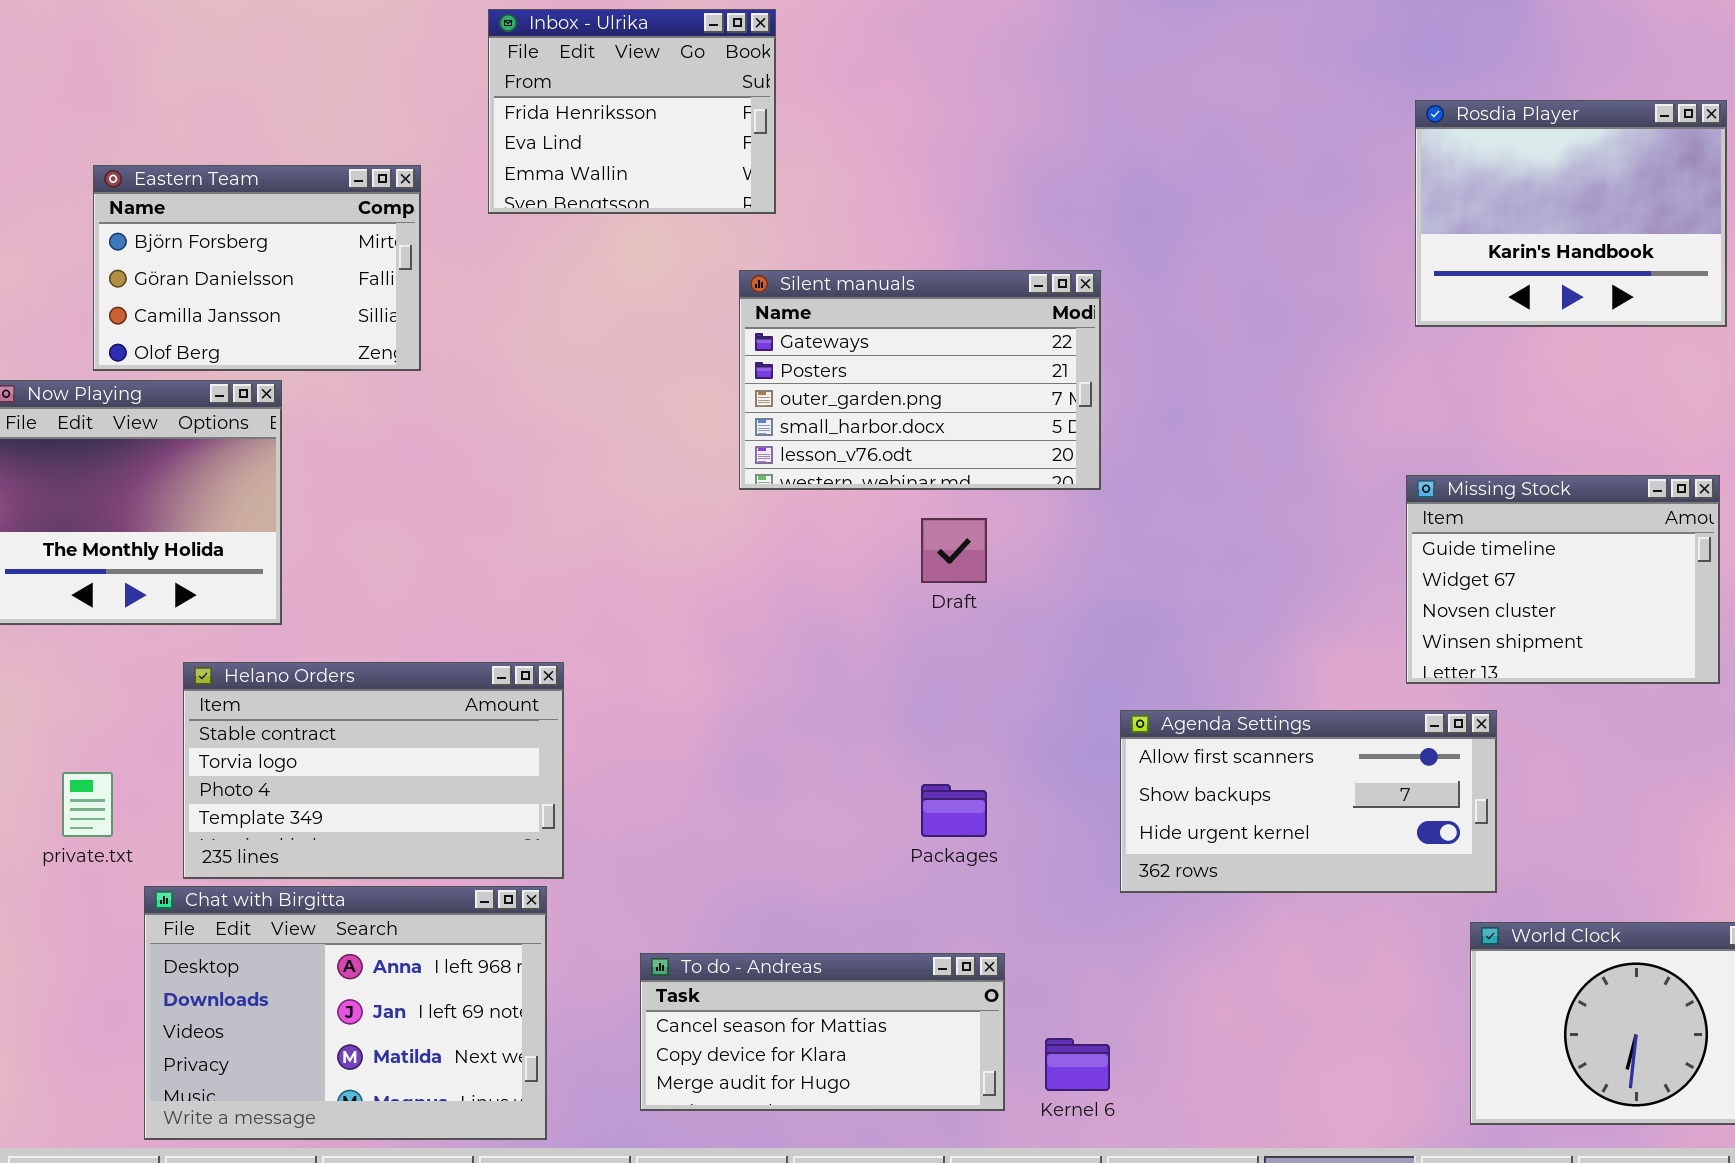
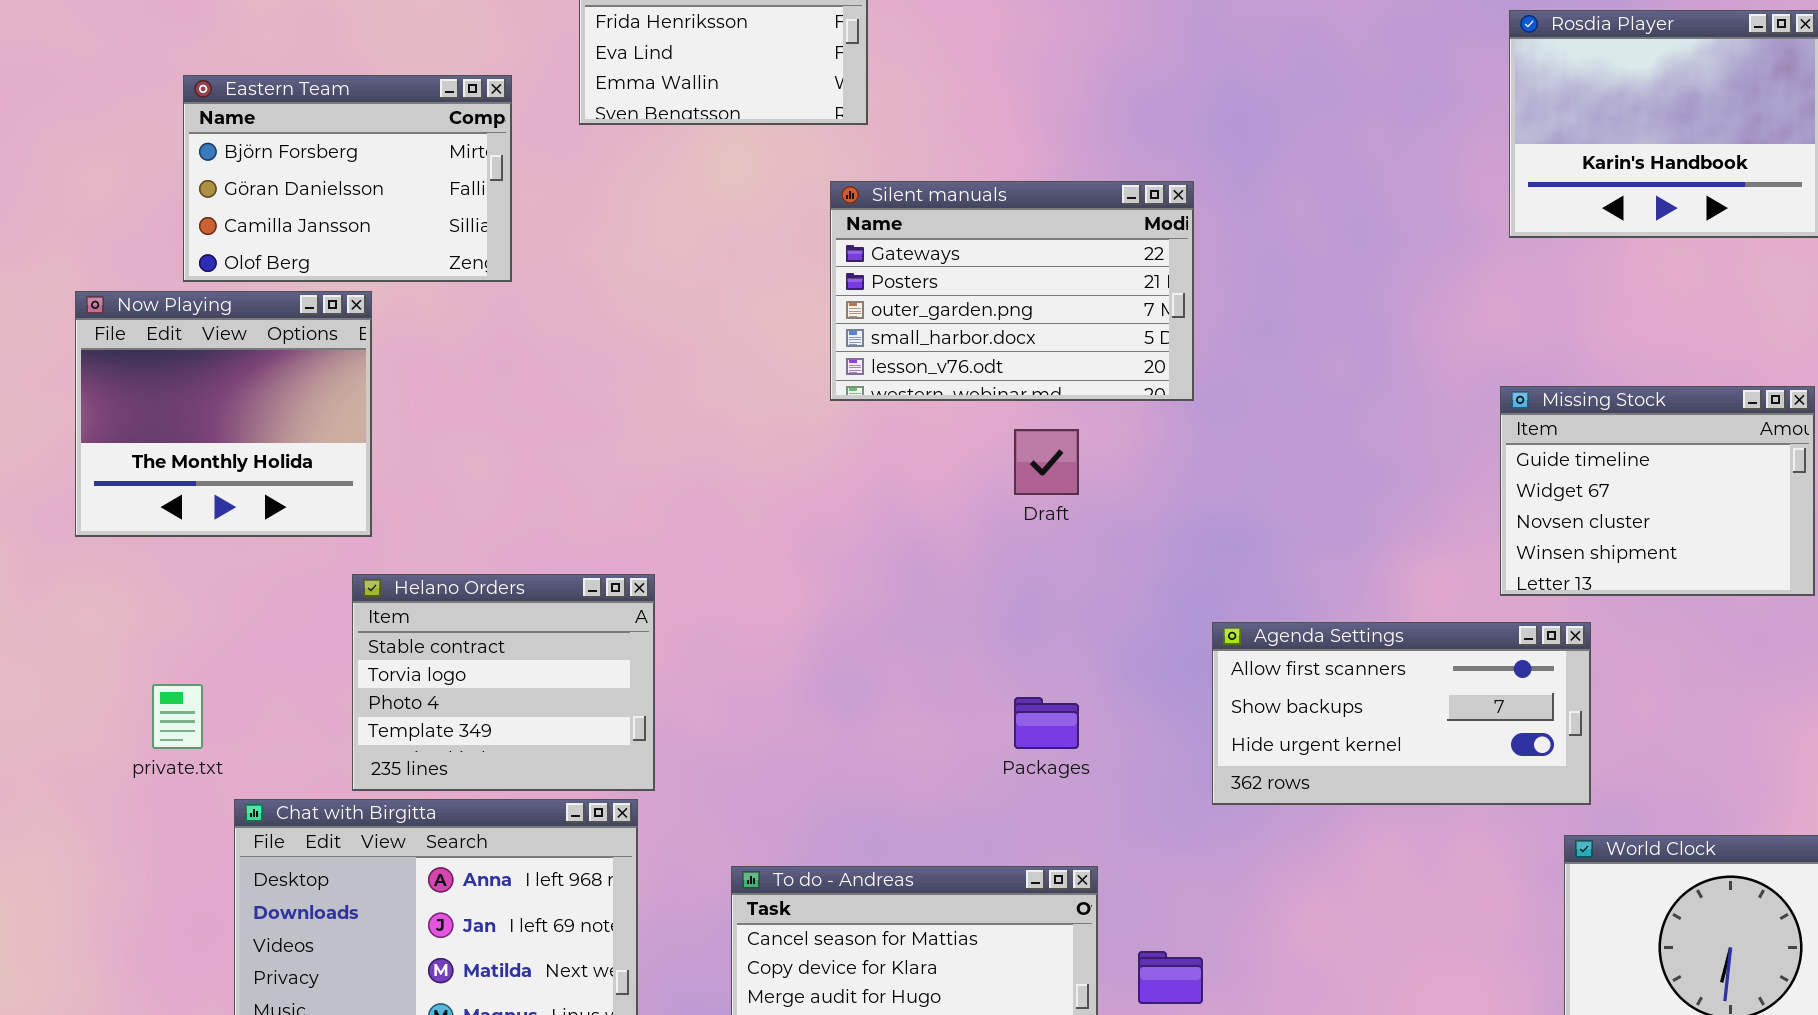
Helano Orders: [183,662,564,879] -> [352,574,655,791], resized

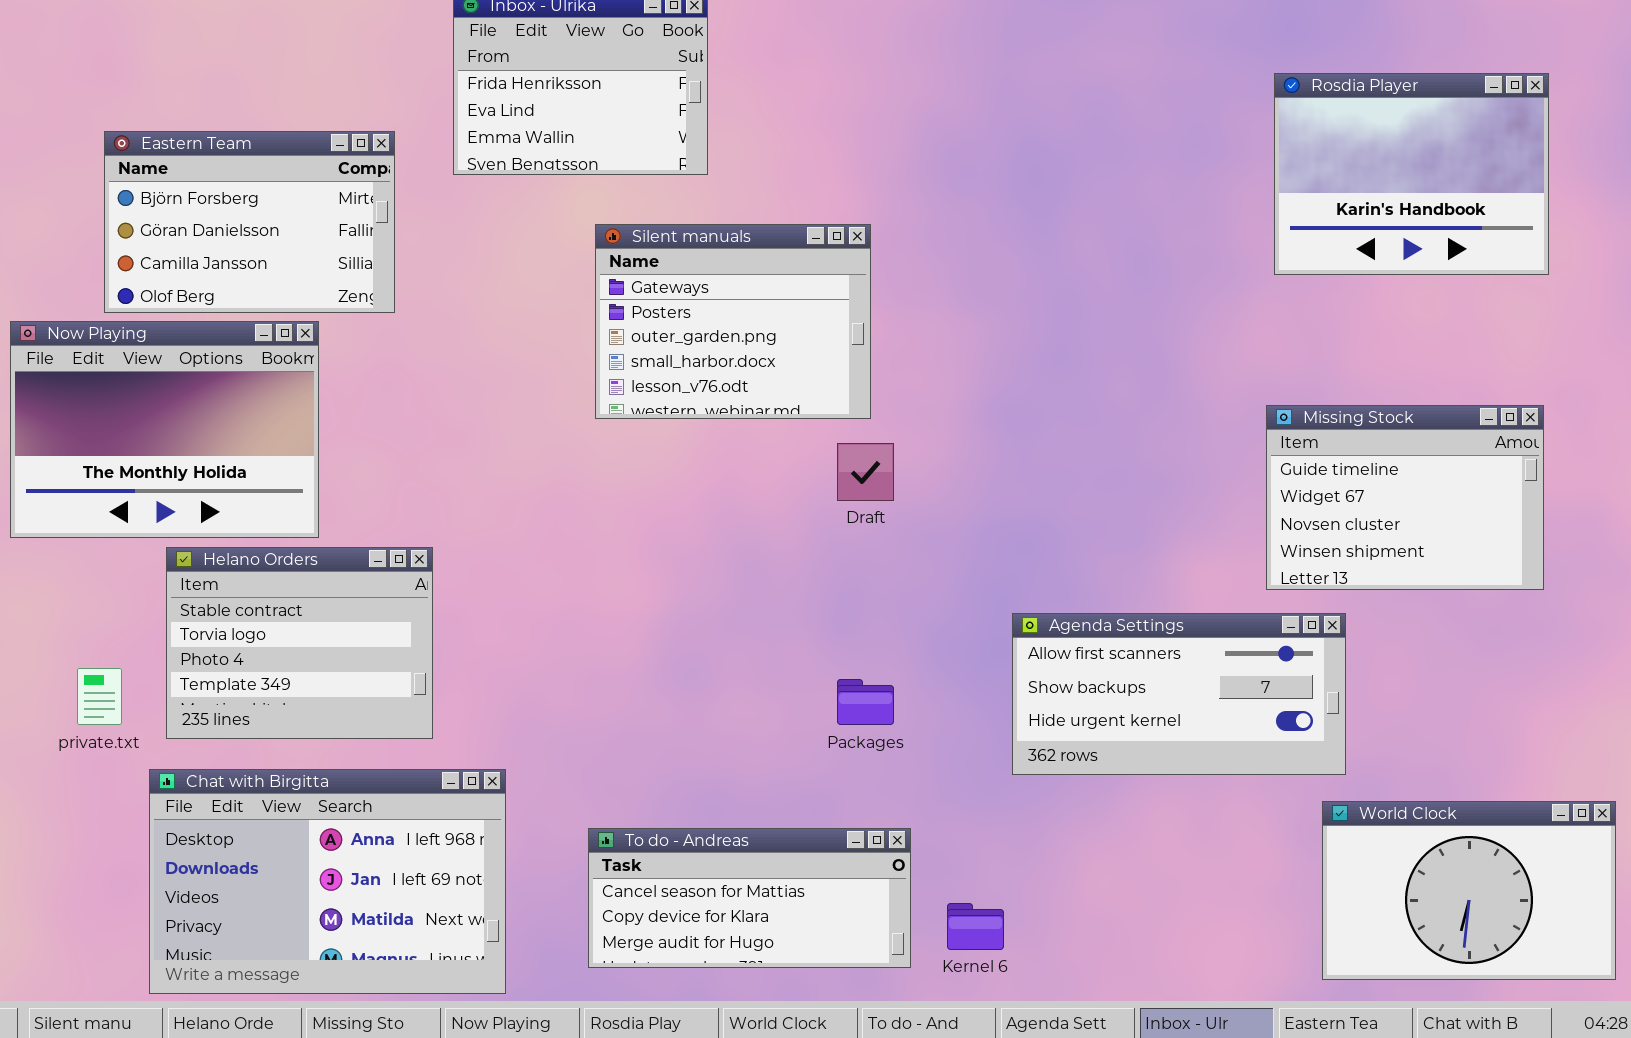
Silent manuals: [830,181,1194,401] -> [595,224,871,419], moved, resized
Now Playing: [75,291,372,537] -> [10,321,319,538], resized
Helano Orders: [352,574,655,791] -> [166,547,433,739], moved

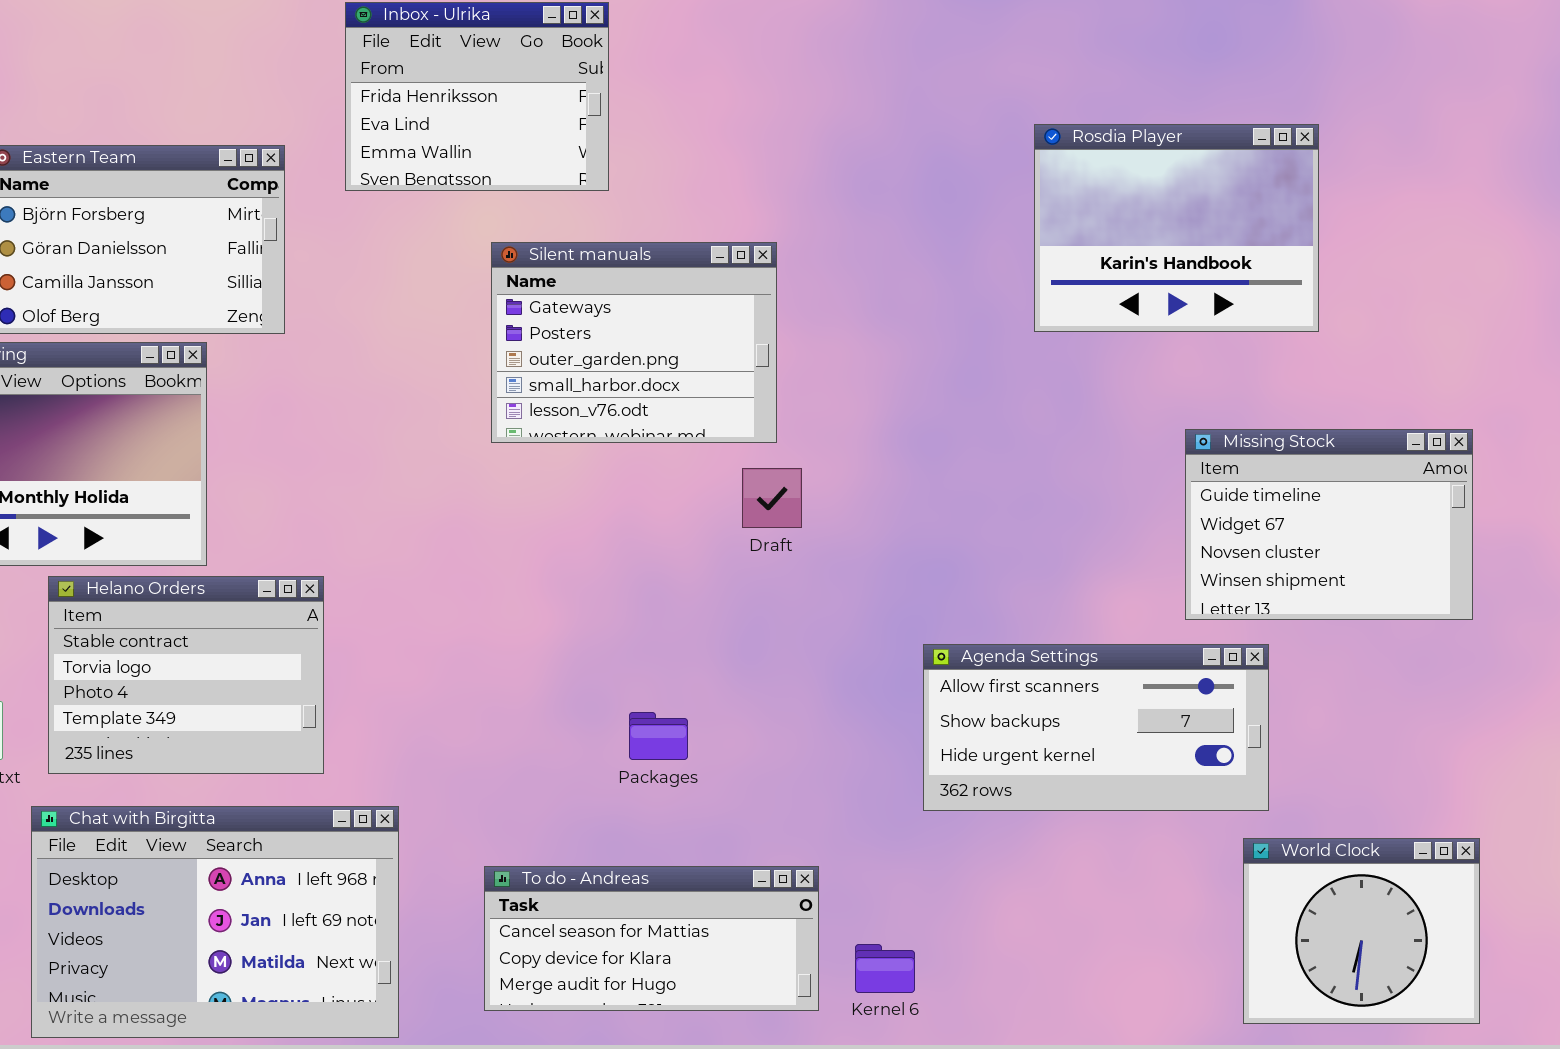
Rosdia Player: [1274,73,1549,275] -> [1034,124,1319,332], moved
Packages: [837,679,894,725] -> [629,712,688,760], moved
World Clock: [1322,801,1616,980] -> [1243,838,1480,1024], resized

